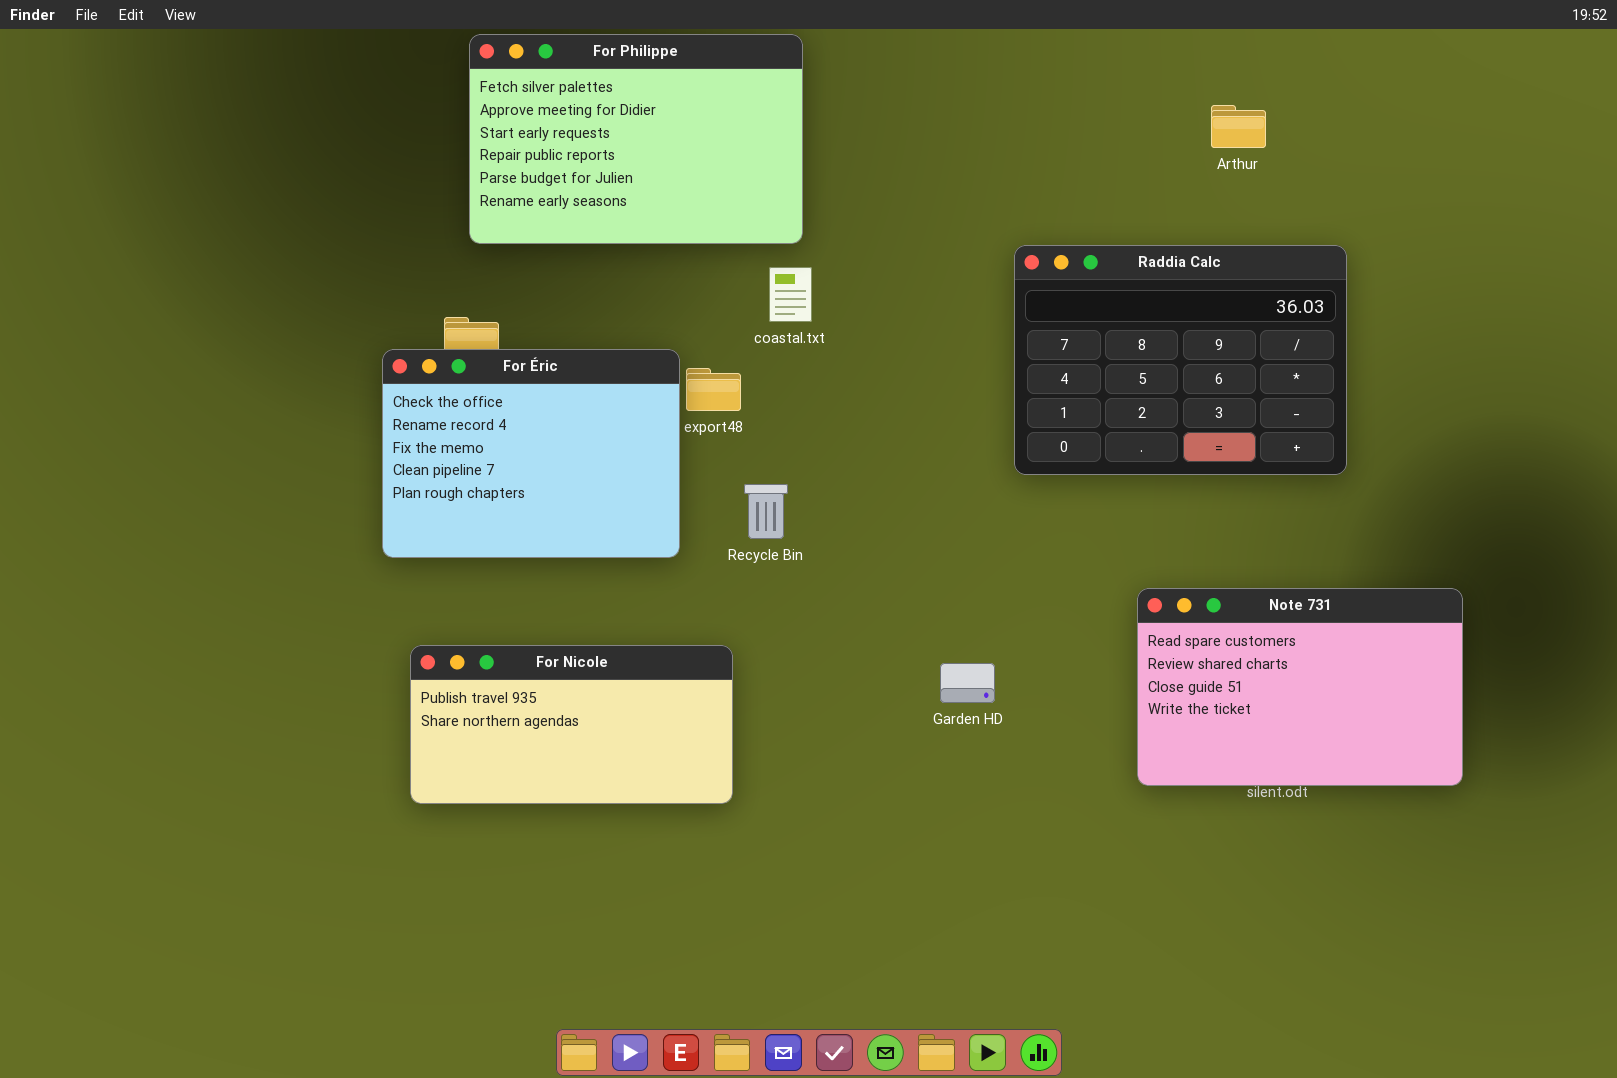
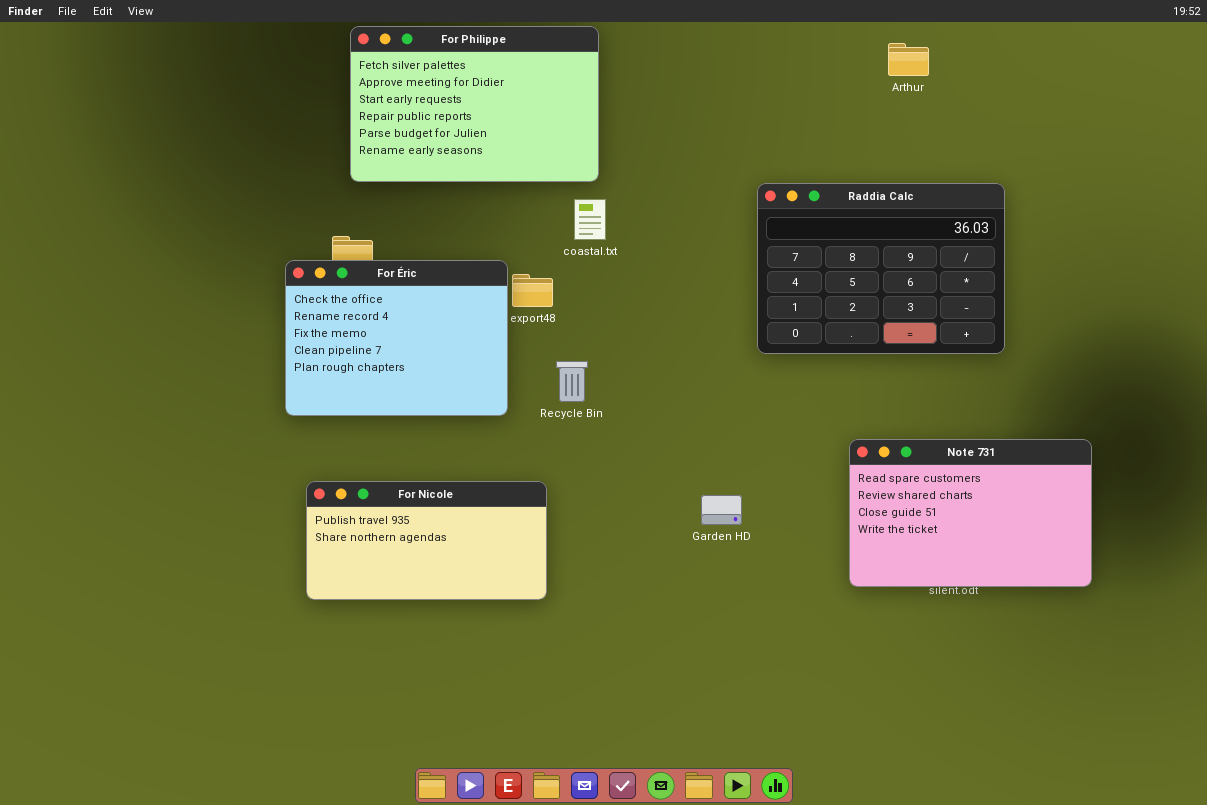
Arthur: [1211,105,1266,148] -> [888,43,929,76], moved

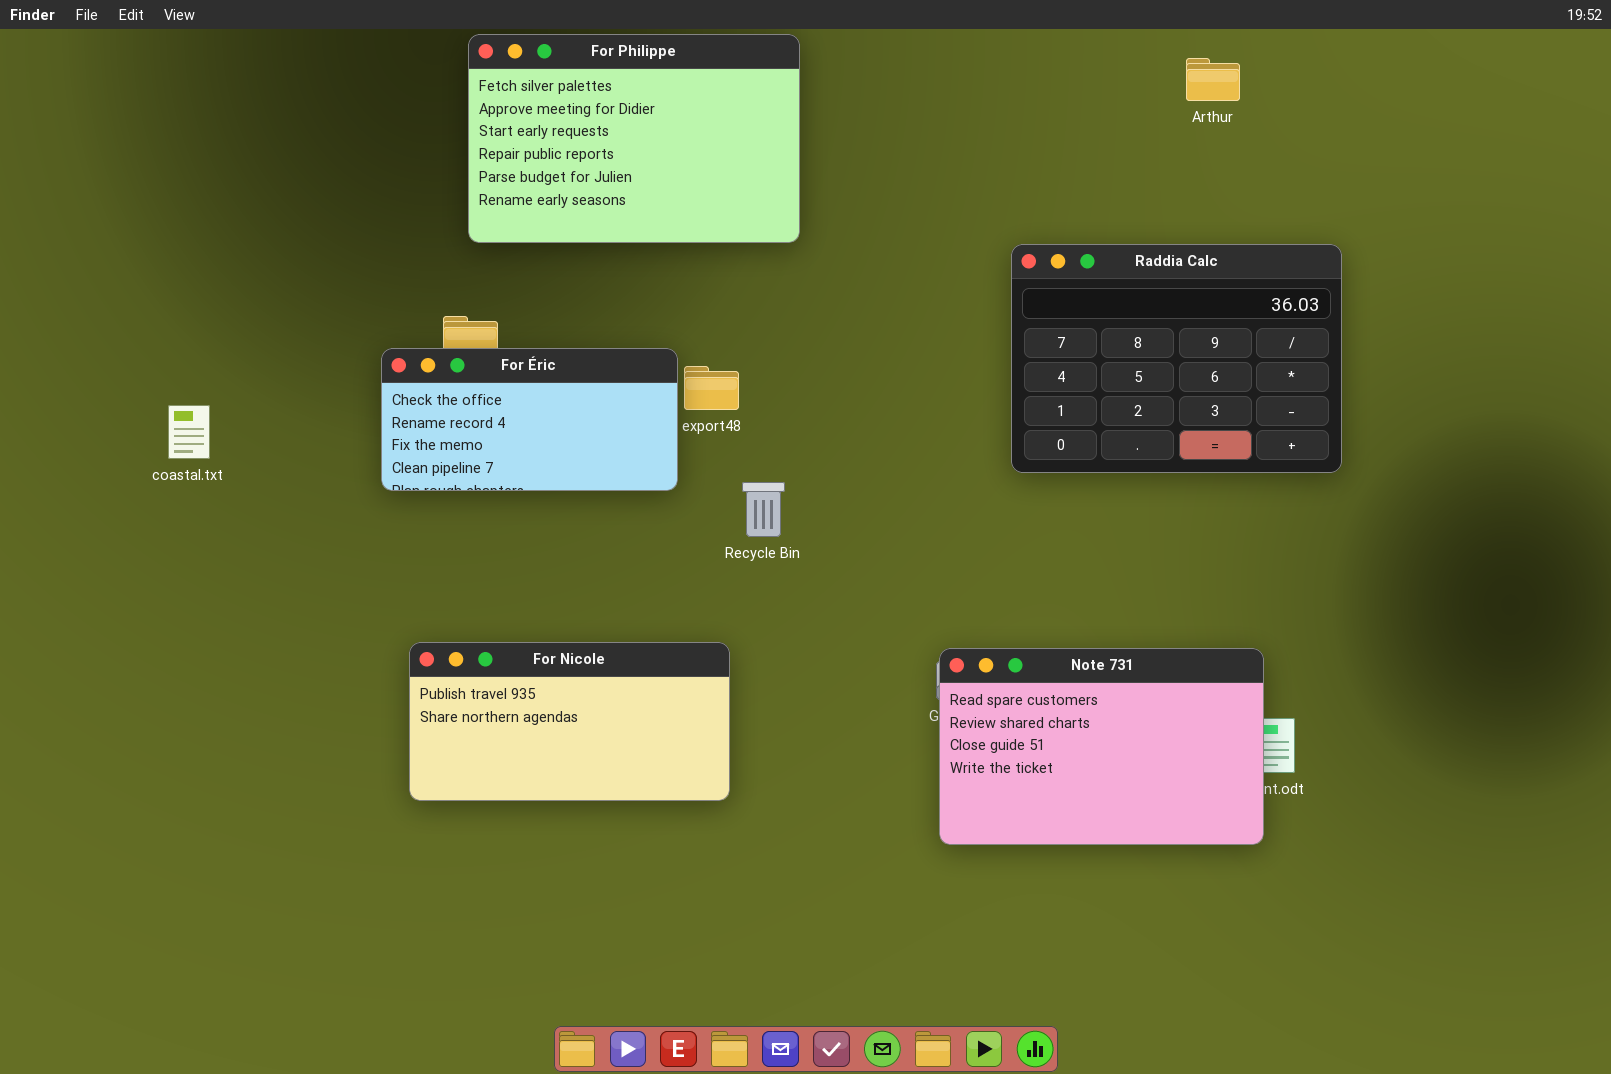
coastal.txt: [574,199,606,240] -> [168,405,210,459], moved
For Éric: [285,260,508,416] -> [381,348,678,491], resized
Note 731: [849,439,1092,587] -> [939,648,1264,845], moved

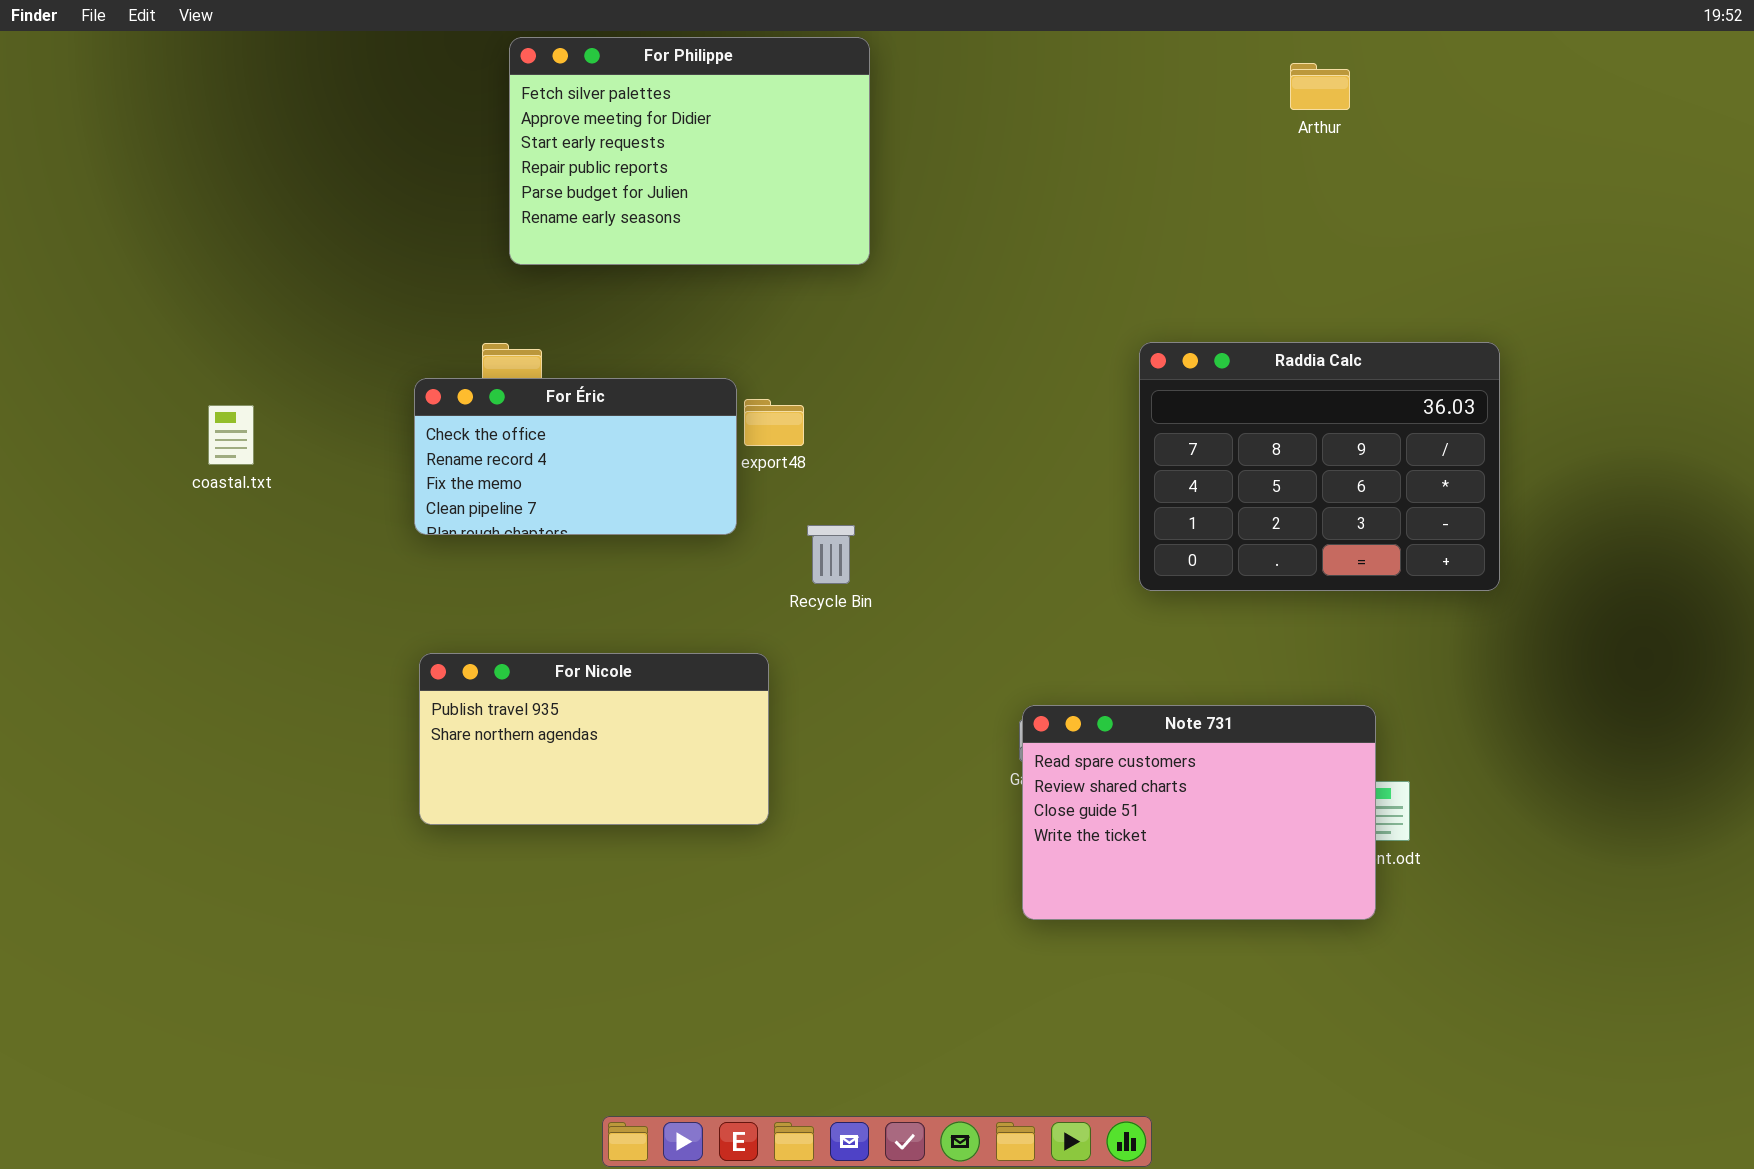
Raddia Calc: [1011,244,1342,473] -> [1139,342,1500,591], moved
coastal.txt: [168,405,210,459] -> [208,405,254,465], moved
For Nicole: [409,642,730,801] -> [419,653,769,825], moved

